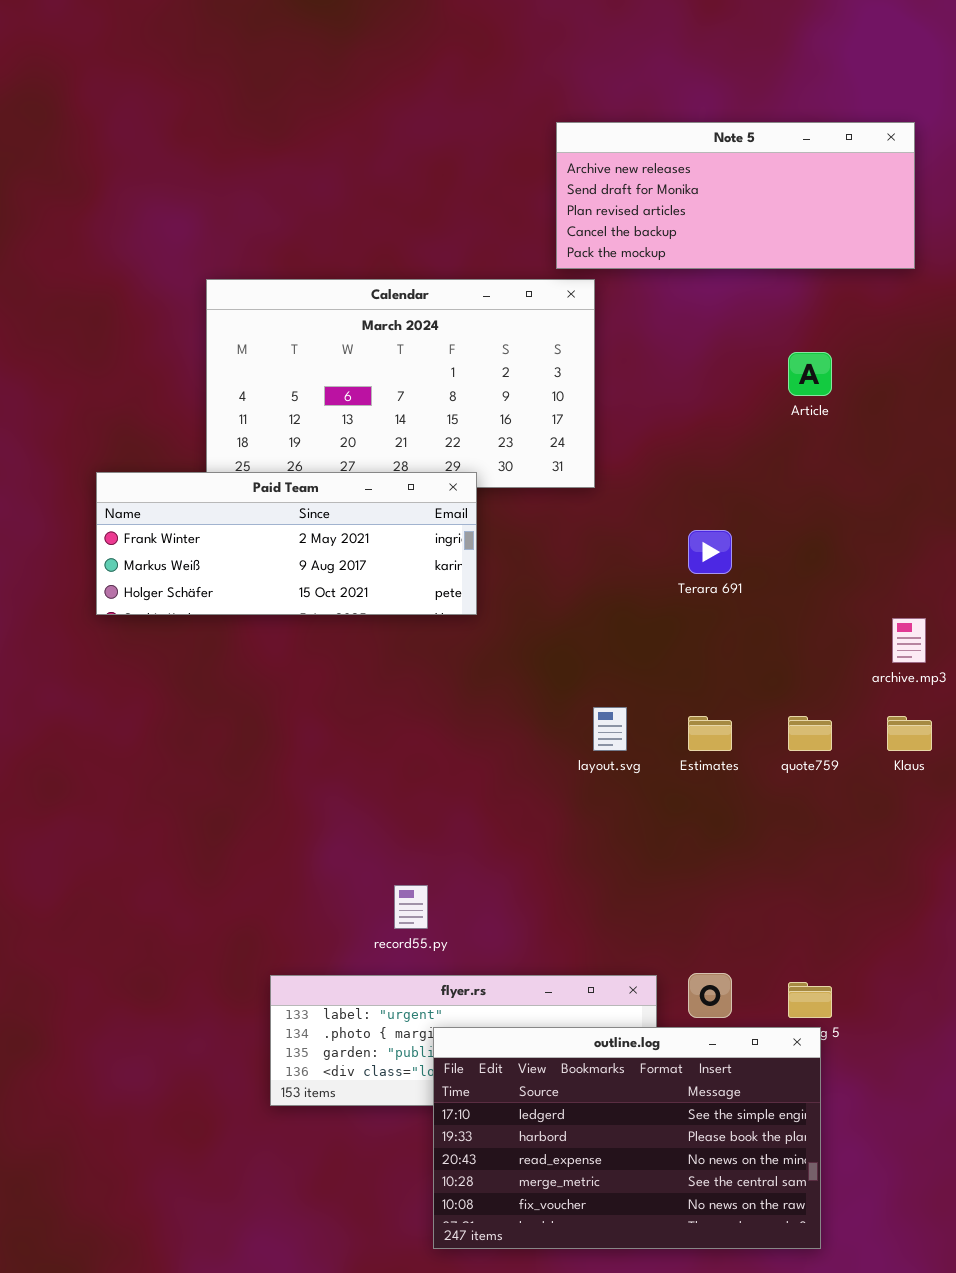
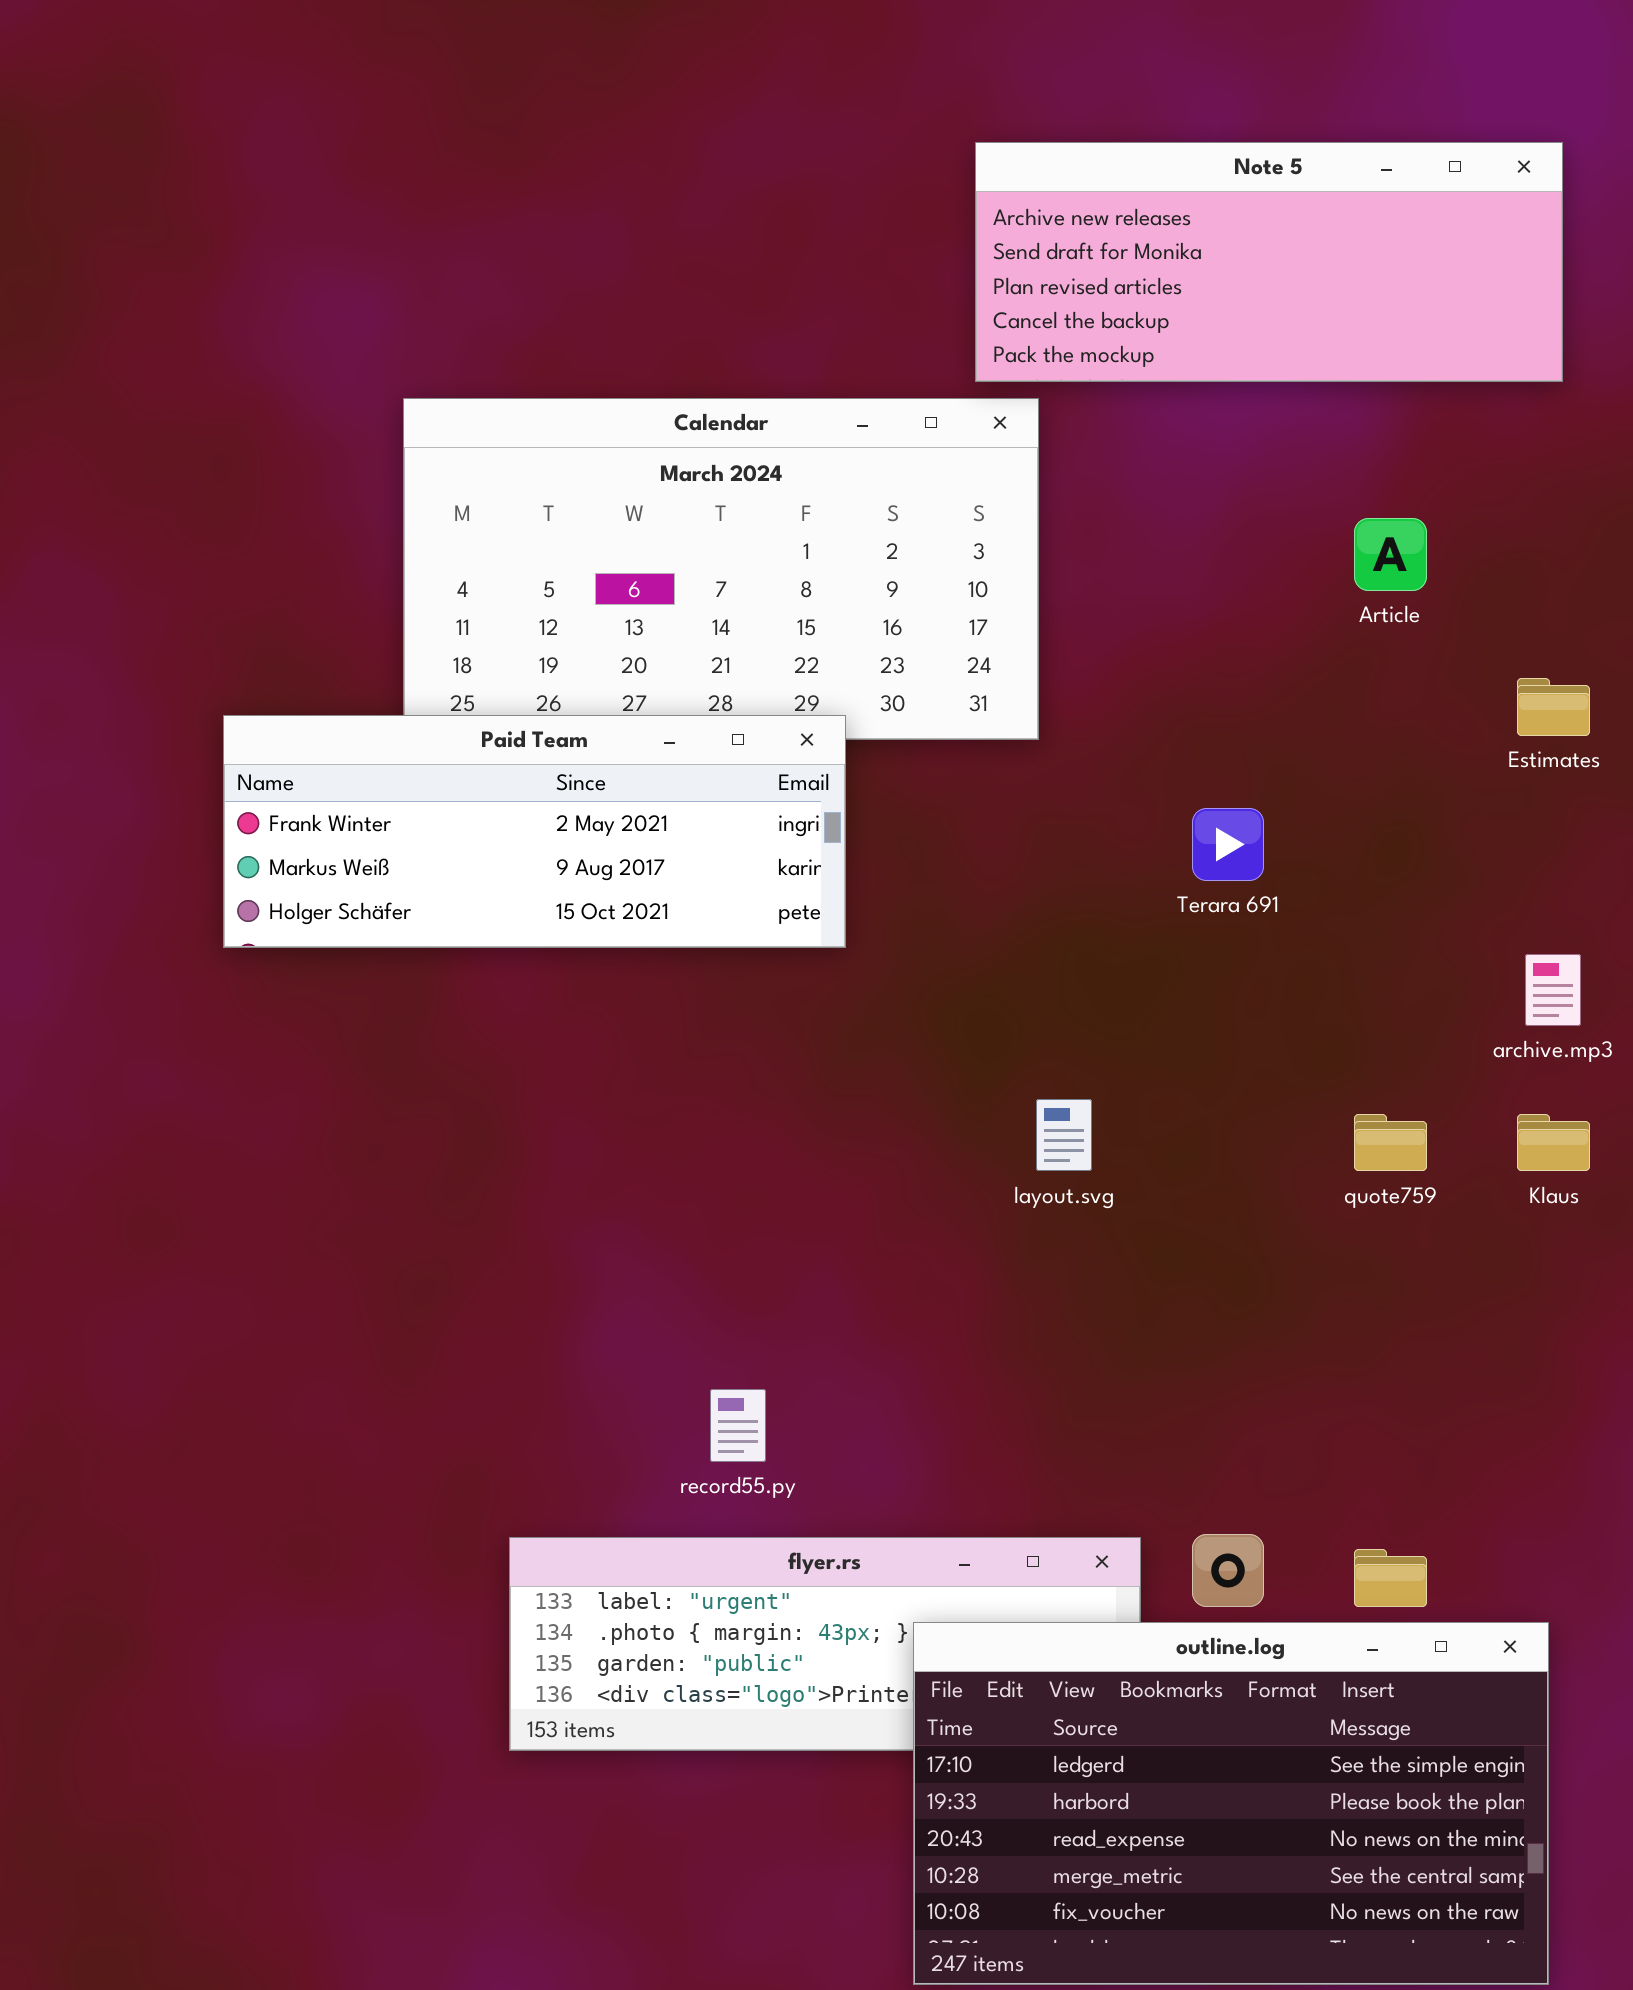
Estimates: [688,716,732,751] -> [1517,678,1590,736], moved
outline.log: [433,1027,821,1249] -> [913,1622,1549,1985], moved

